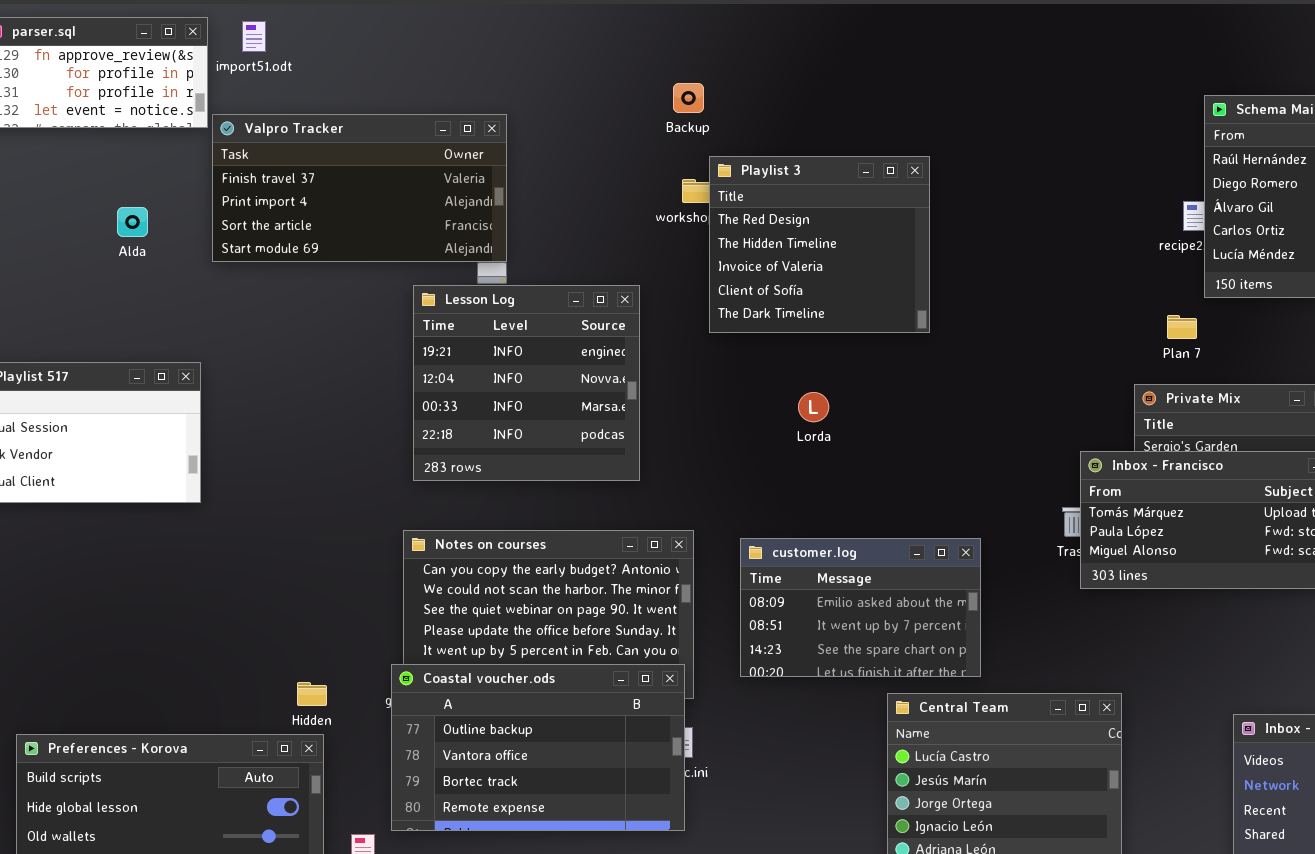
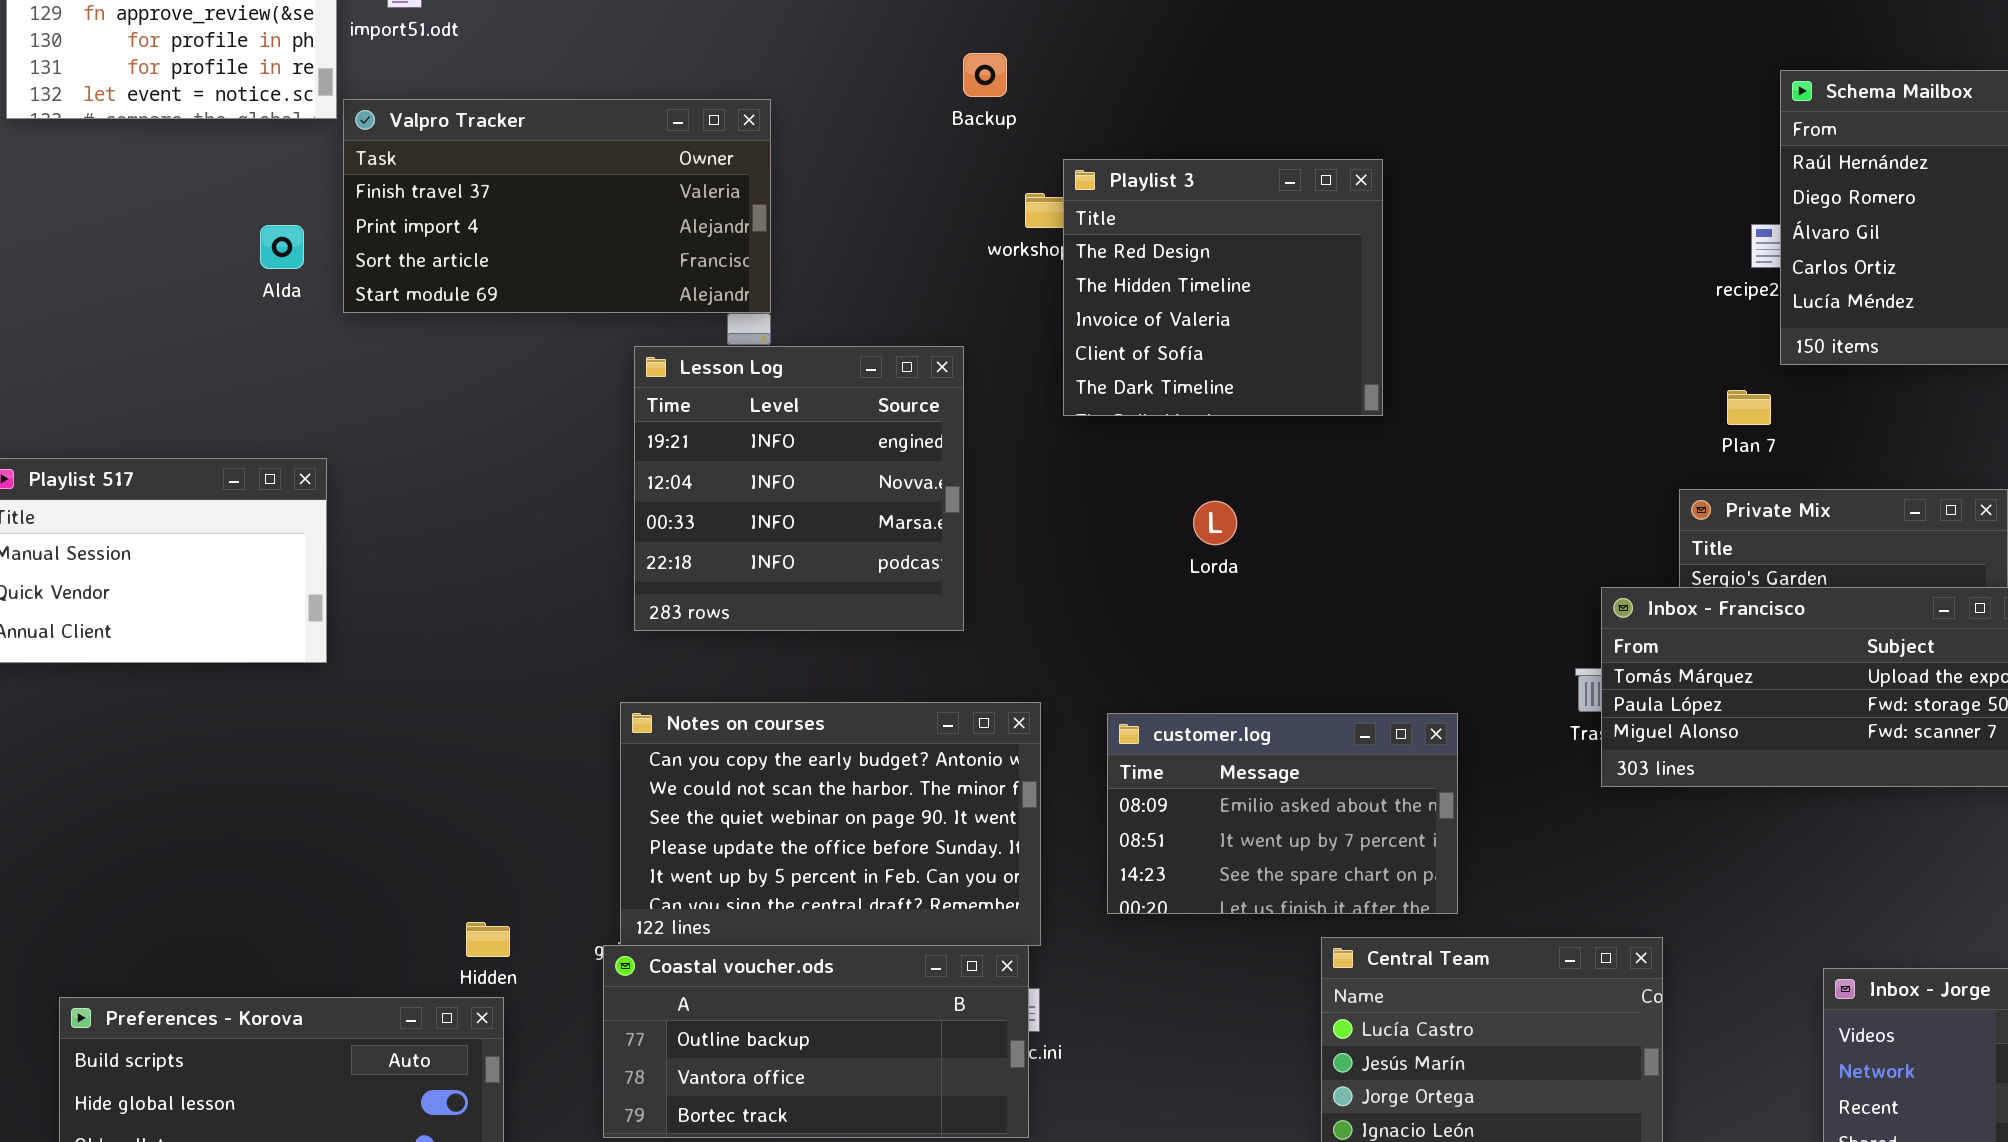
Backup: [673,83,704,113] -> [963,53,1007,97], moved
Alda: [117,207,148,237] -> [260,225,304,269], moved
Coastal voucher.ods: [391,664,685,831] -> [603,945,1029,1138], resized

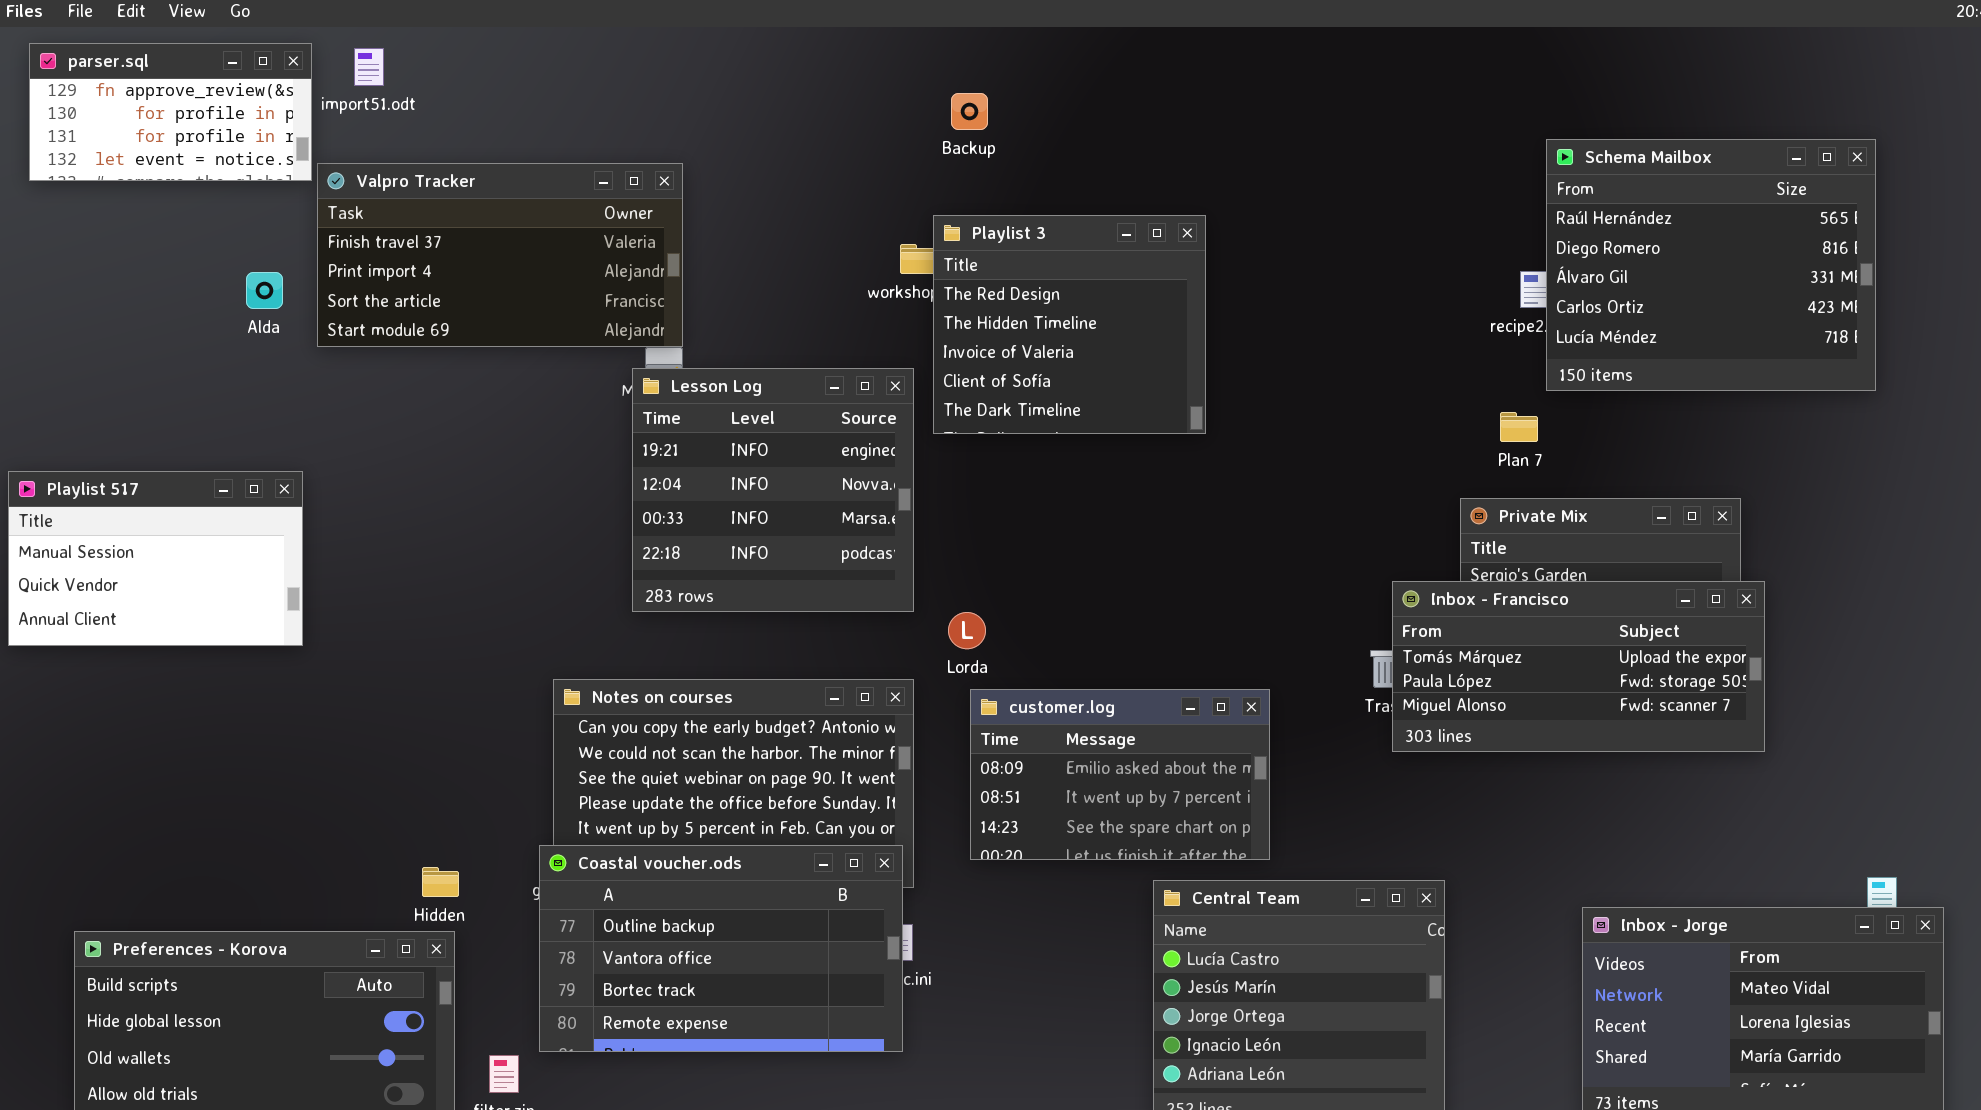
Backup: [963,53,1007,97] -> [951,93,988,130], moved
Lesson Log: [634,346,964,631] -> [632,368,914,612], moved
Lorda: [1193,501,1237,545] -> [948,612,986,649], moved
Coastal voucher.ods: [603,945,1029,1138] -> [539,845,903,1052], resized

